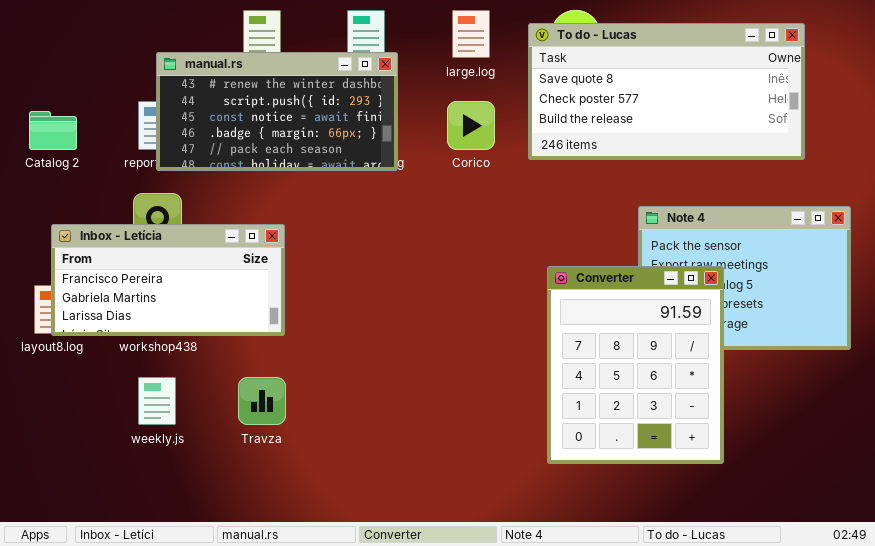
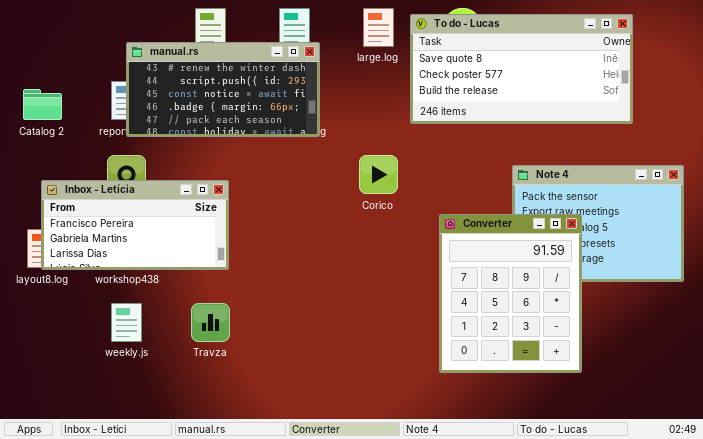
To do - Lucas: [528,23,805,160] -> [410,14,633,124], moved
Corico: [447,101,495,150] -> [359,155,398,194], moved

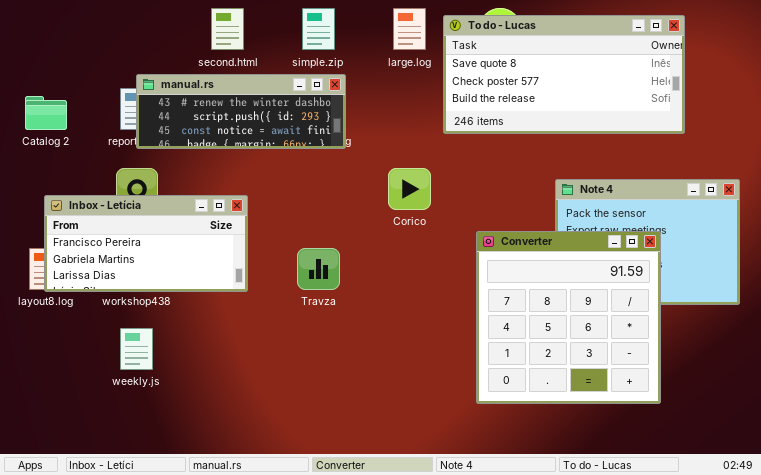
manual.rs: [126,42,320,137] -> [136,74,346,149], resized
Converter: [439,214,582,373] -> [476,231,661,404], resized
Travza: [191,303,230,342] -> [297,248,340,290], moved

